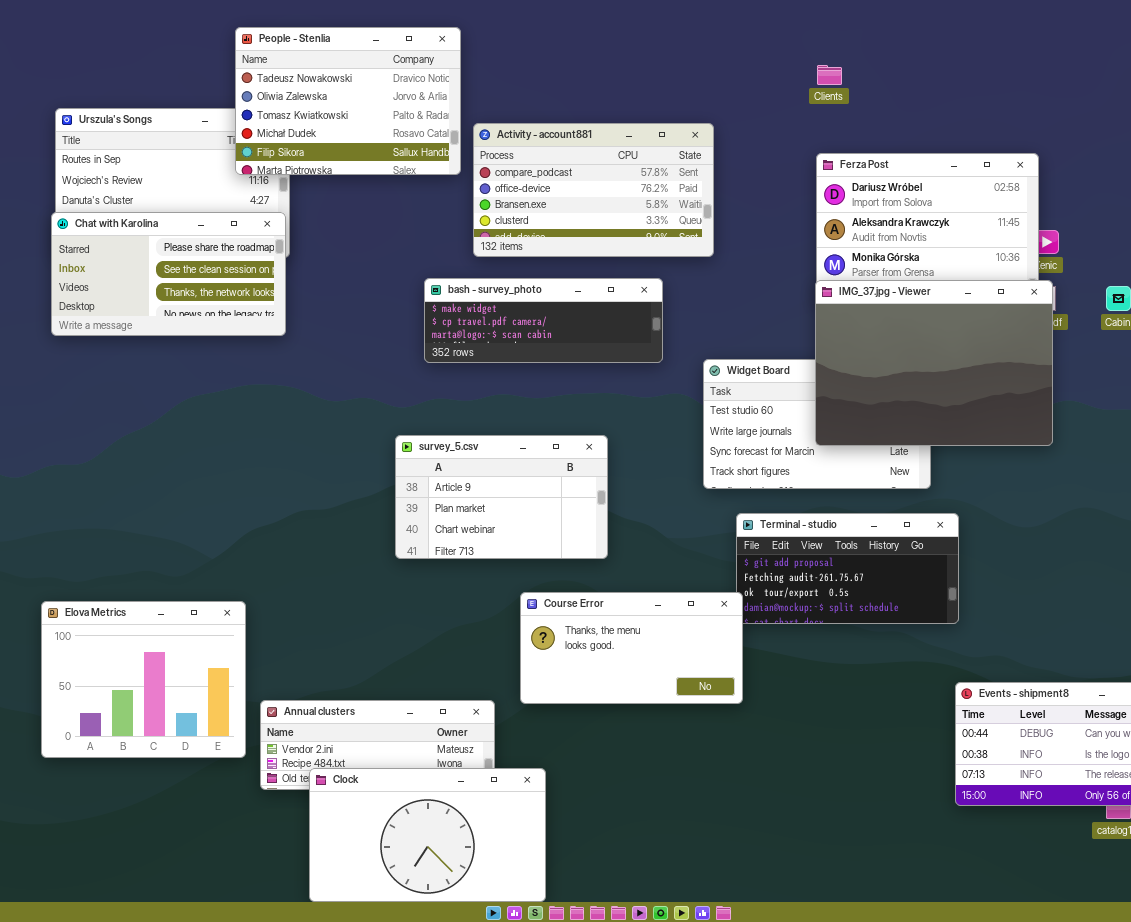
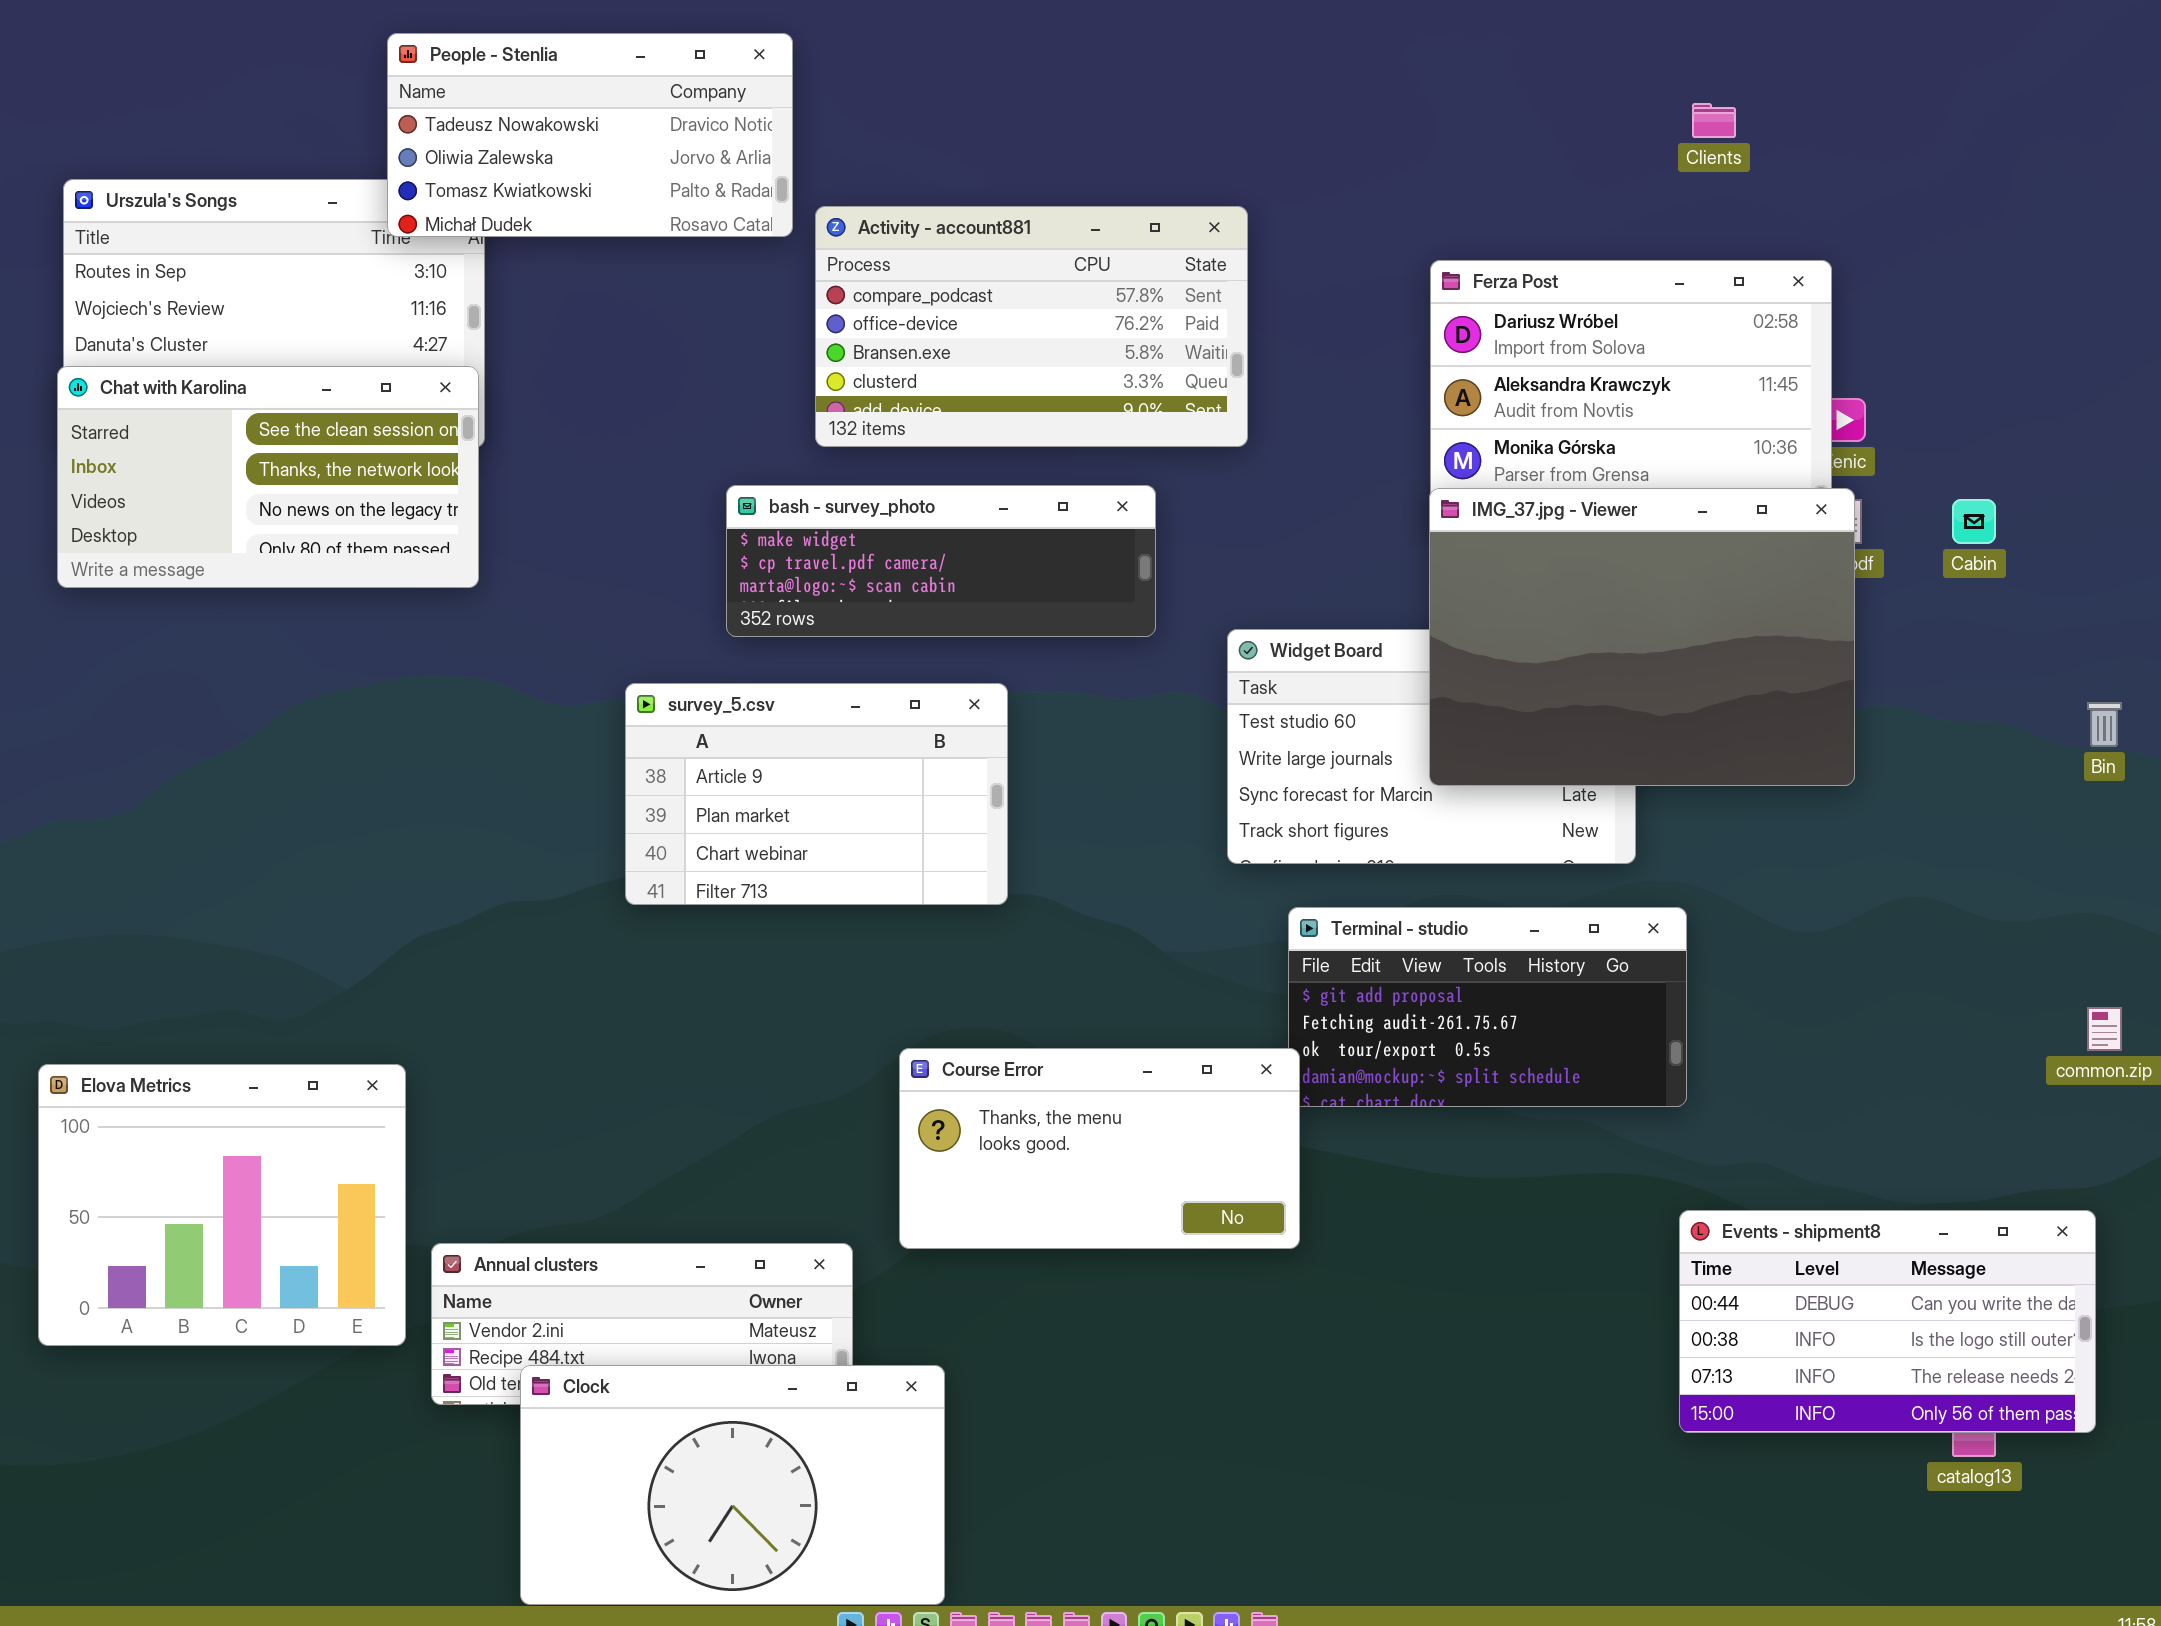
People - Stenlia: [235,27,461,175] -> [387,33,793,237], resized
Clients: [817,65,842,85] -> [1692,103,1736,138], moved
Chat with Karolina: [51,212,286,336] -> [57,366,479,588], scrolled down 1 row
survey_5.csv: [395,435,608,559] -> [625,683,1008,905], moved

